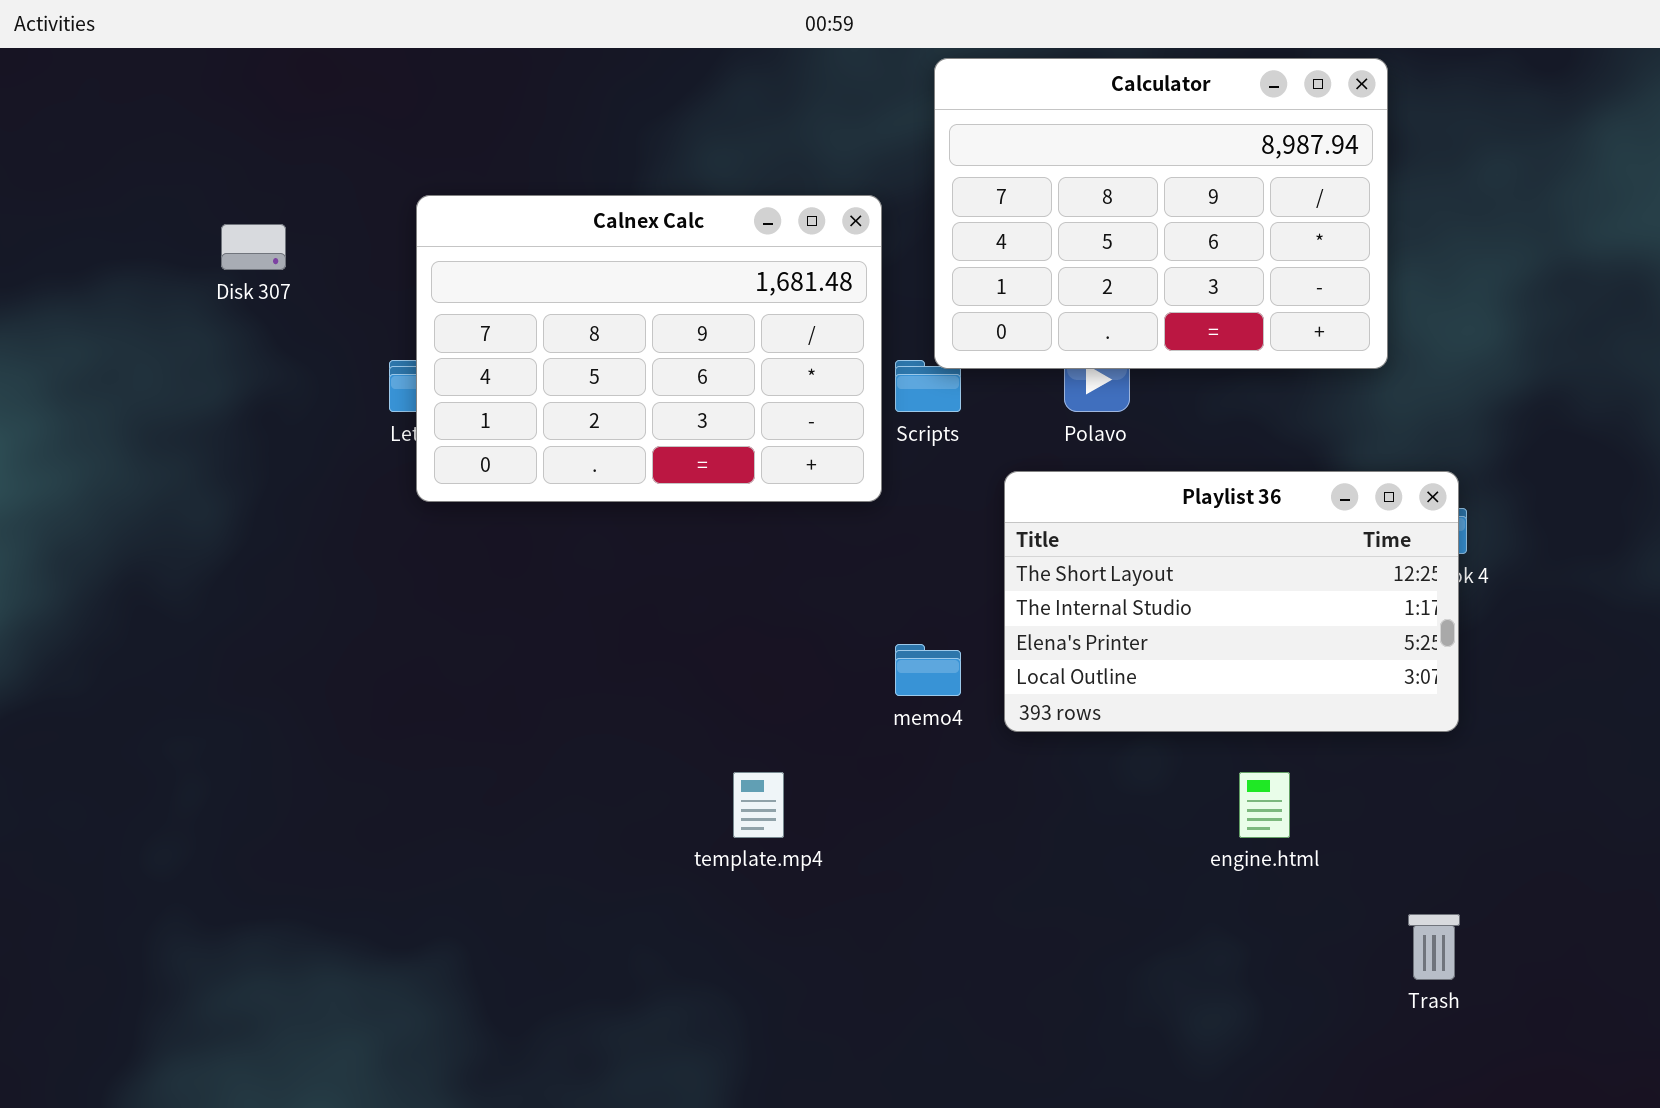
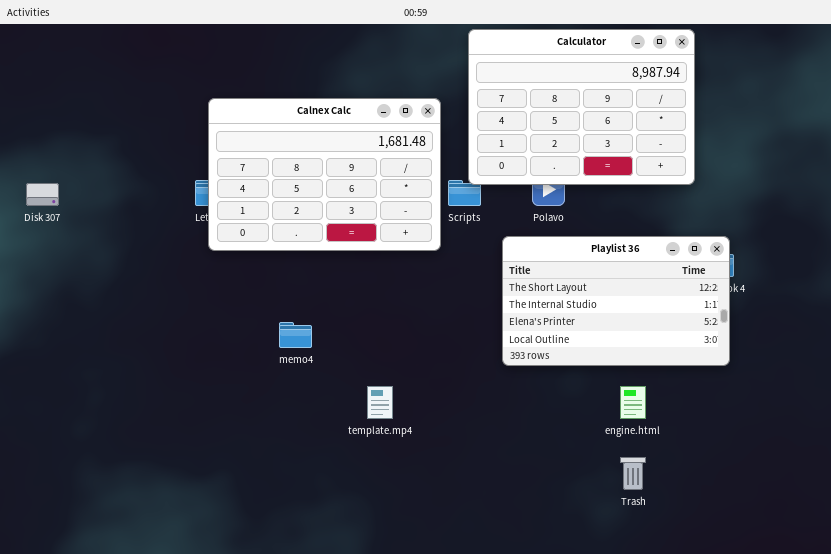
Disk 307: [221,224,286,270] -> [26,183,59,206], moved
memo4: [895,644,961,696] -> [279,322,312,348], moved
Trash: [1408,914,1460,980] -> [620,457,646,490], moved

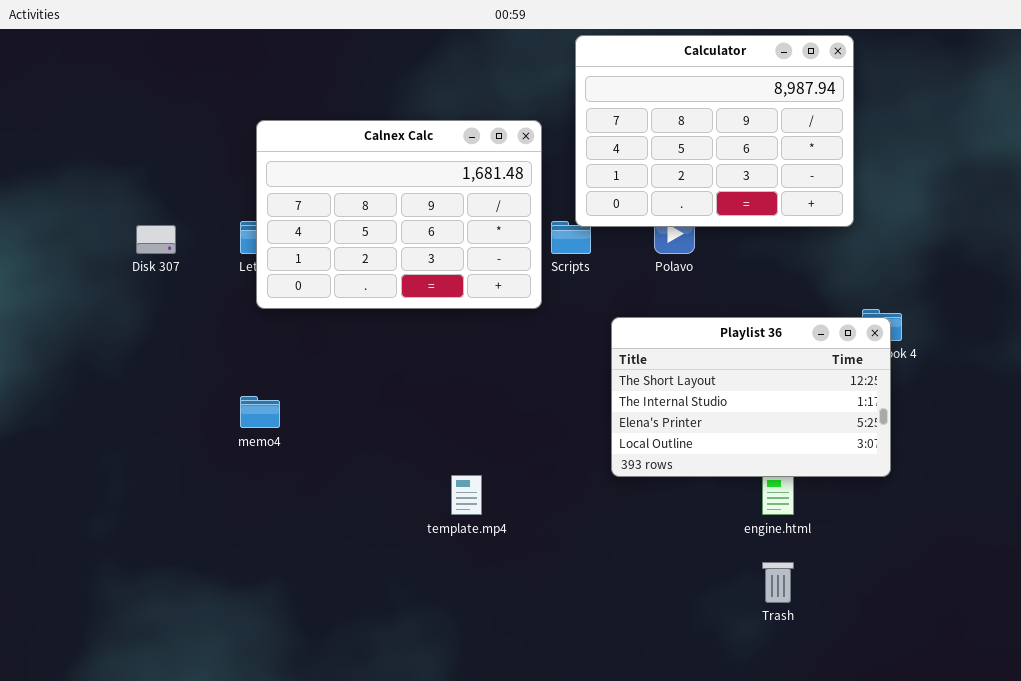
Disk 307: [26,183,59,206] -> [136,225,176,254], moved
Playlist 36: [502,236,730,366] -> [611,317,891,477], moved
memo4: [279,322,312,348] -> [240,396,280,428], moved

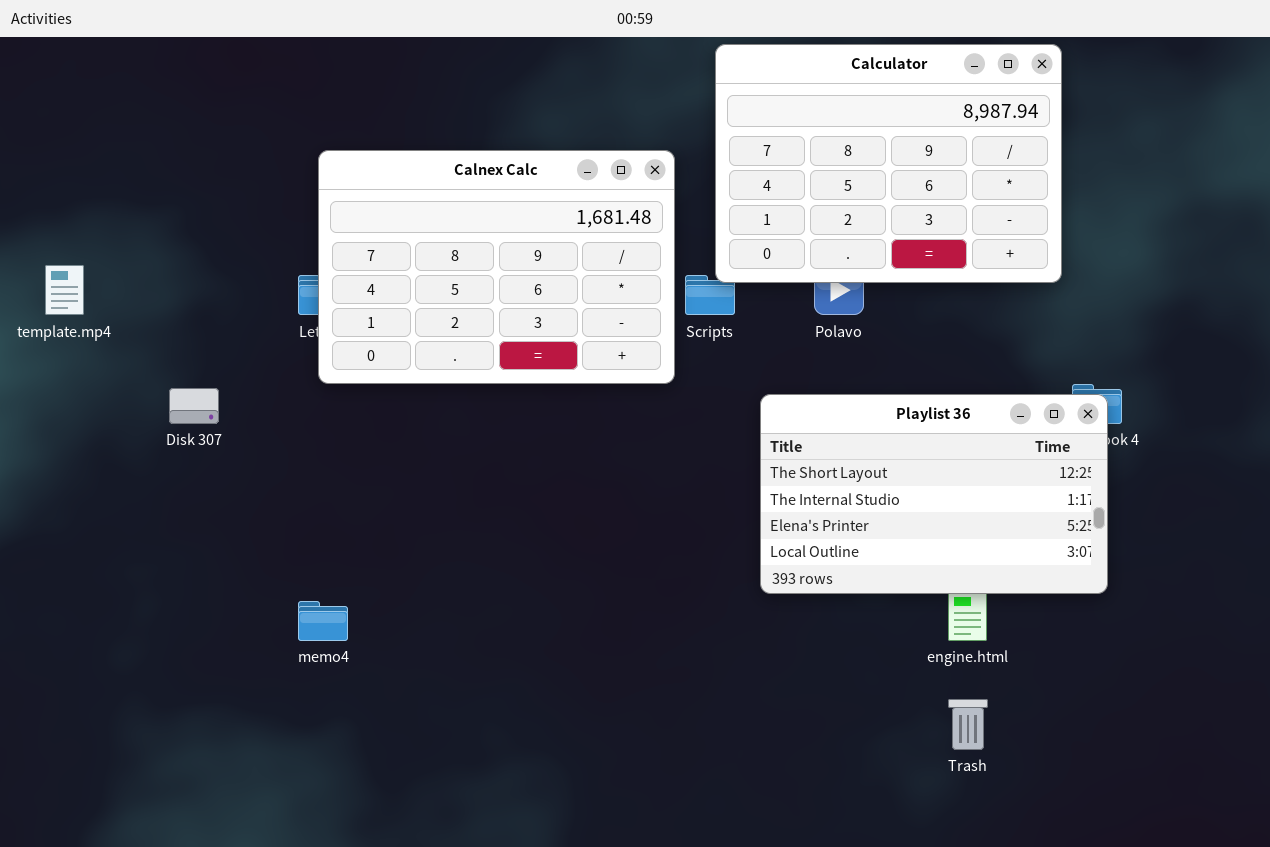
Disk 307: [136,225,176,254] -> [169,388,219,424], moved
memo4: [240,396,280,428] -> [298,601,348,641], moved
template.mp4: [451,475,482,515] -> [45,265,84,315], moved

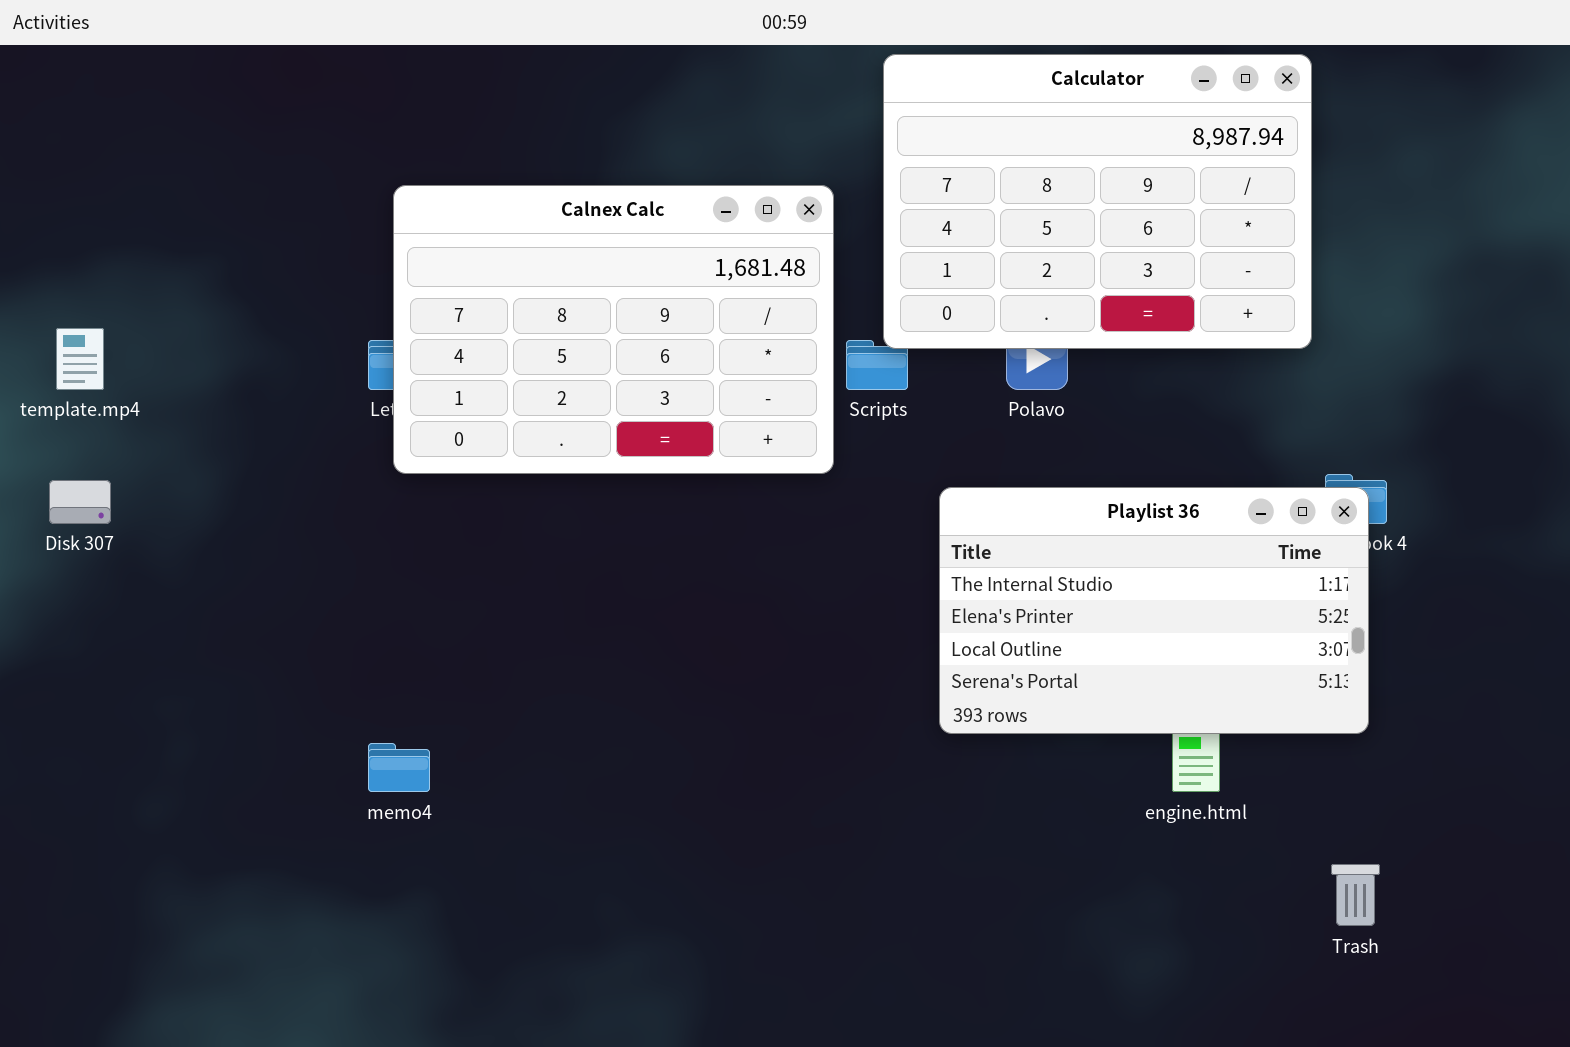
Disk 307: [169,388,219,424] -> [49,480,111,524], moved
Playlist 36: [760,394,1108,594] -> [939,487,1369,734], scrolled down 1 row
Trash: [948,699,988,750] -> [1331,864,1380,926], moved

